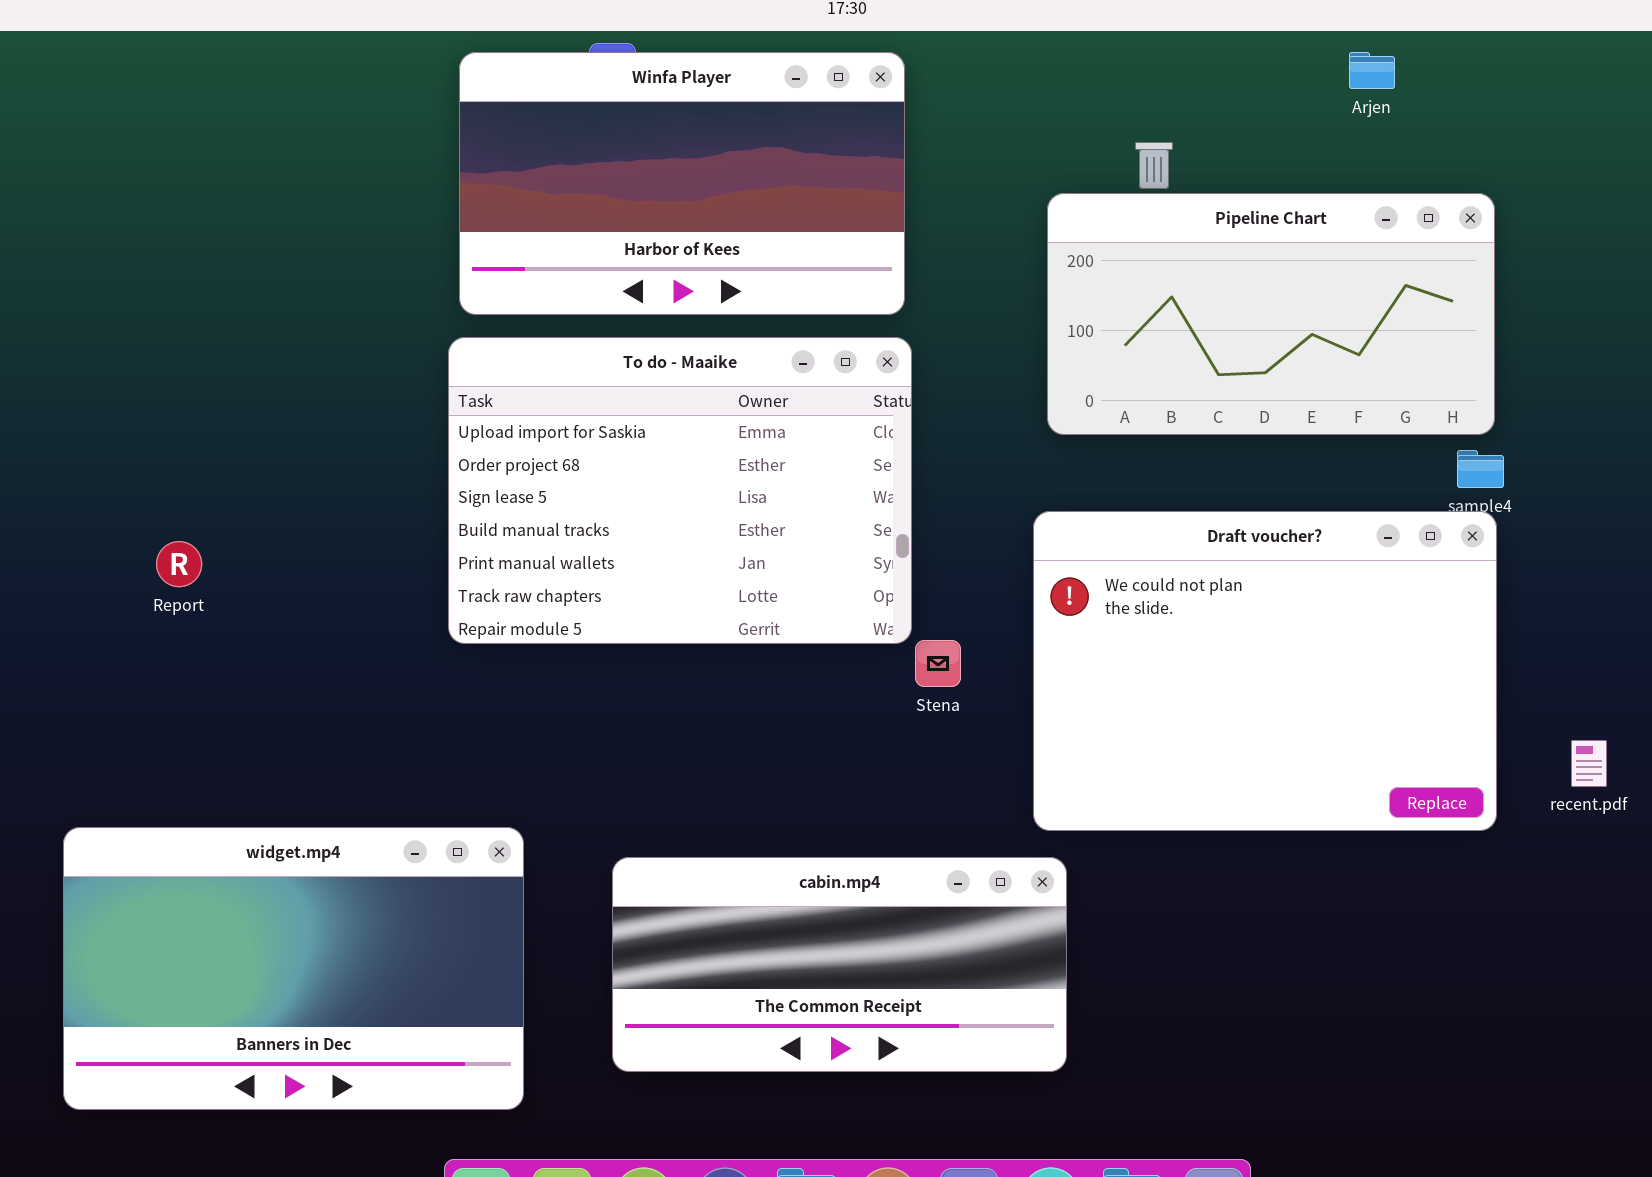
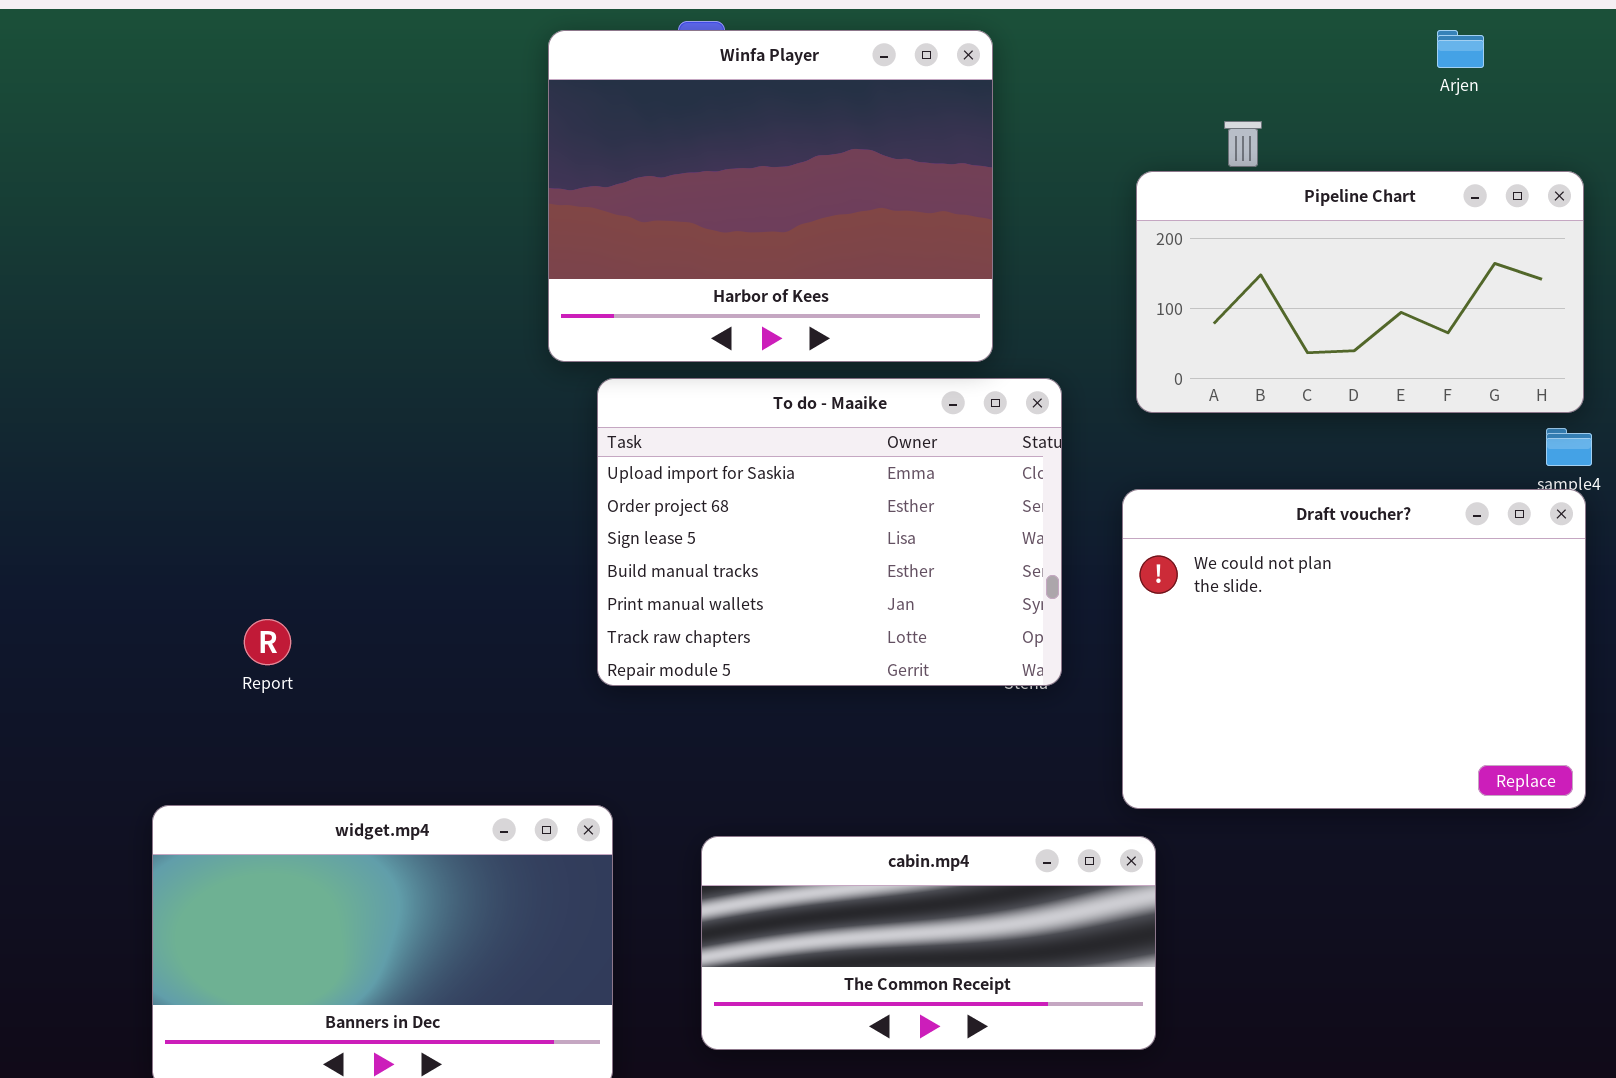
Winfa Player: [459,52,905,315] -> [548,30,993,362], resized
To do - Maaike: [448,337,912,644] -> [597,378,1062,686], moved
Report: [156,541,202,587] -> [244,619,291,665], moved

